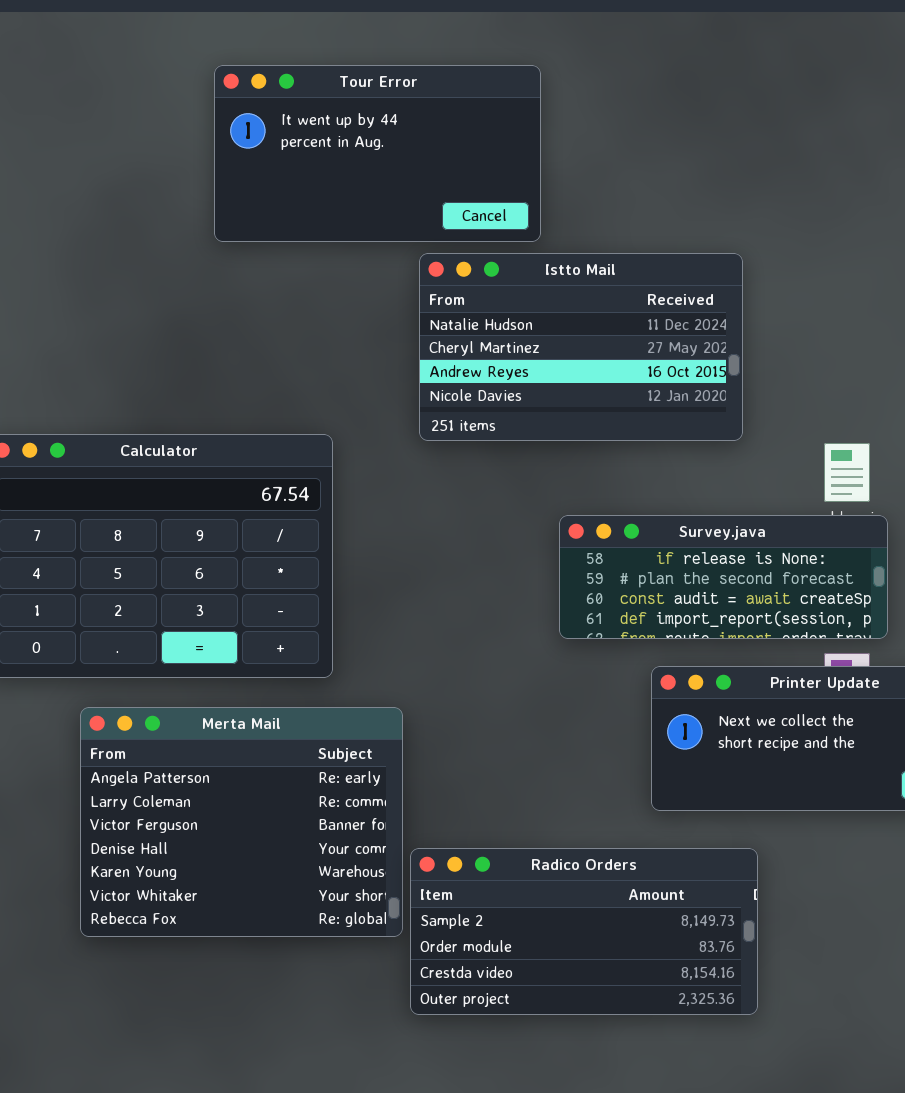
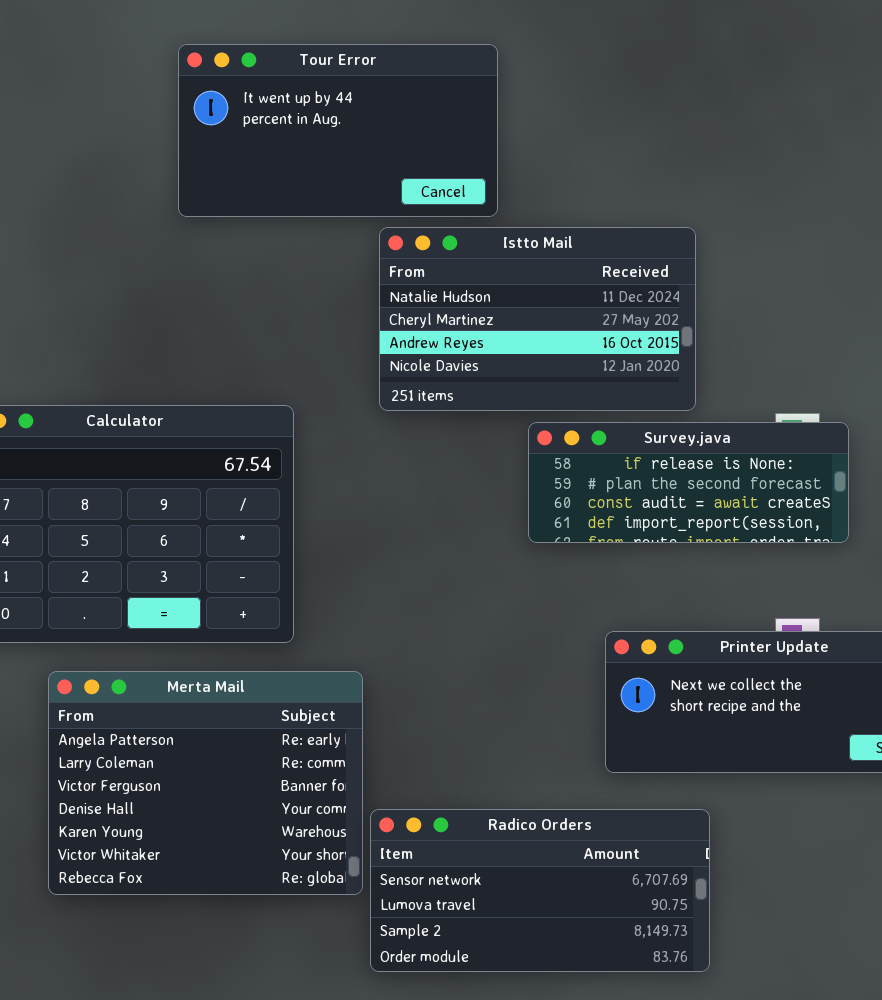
Survey.java: [559,515,888,639] -> [528,422,849,543], moved
Radico Orders: [410,848,758,1015] -> [370,809,710,972], scrolled up 2 rows

